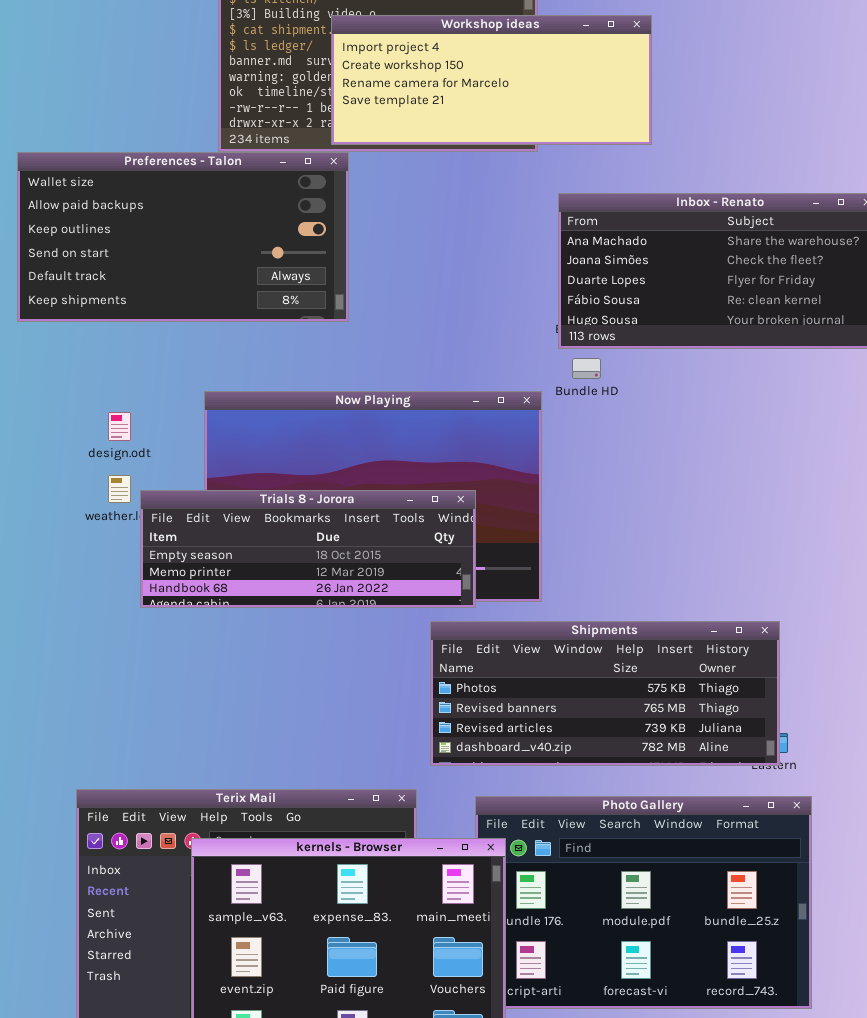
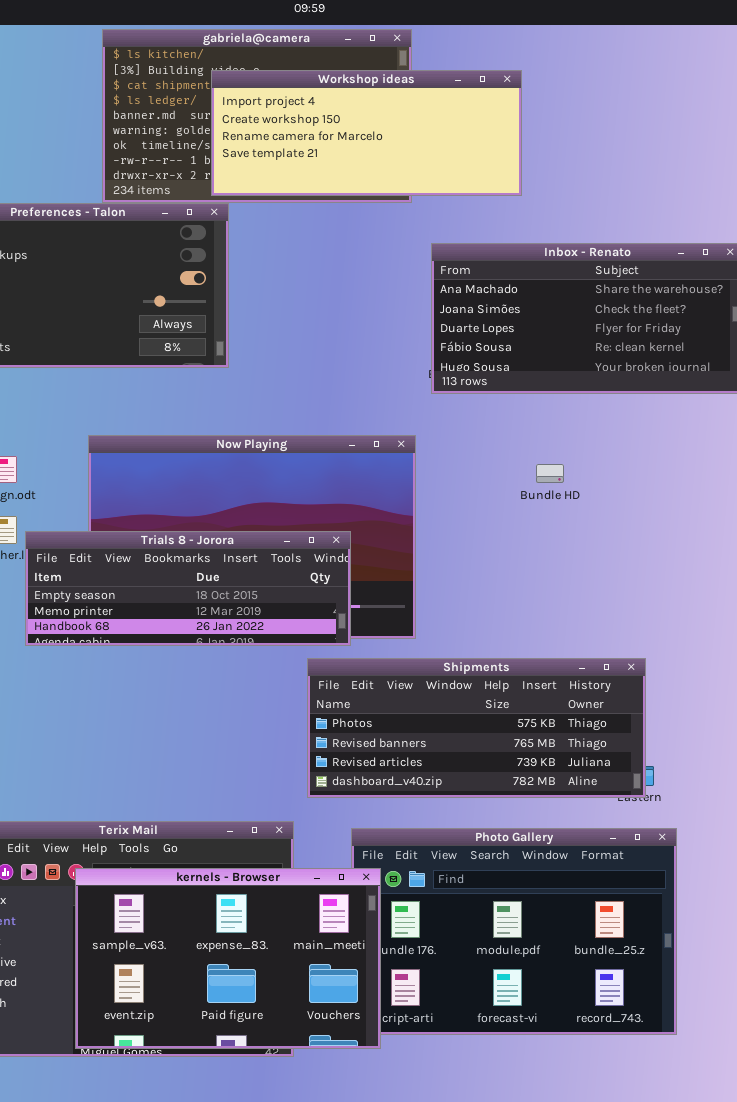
Bundle HD: [572,358,601,379] -> [536,464,564,483], moved

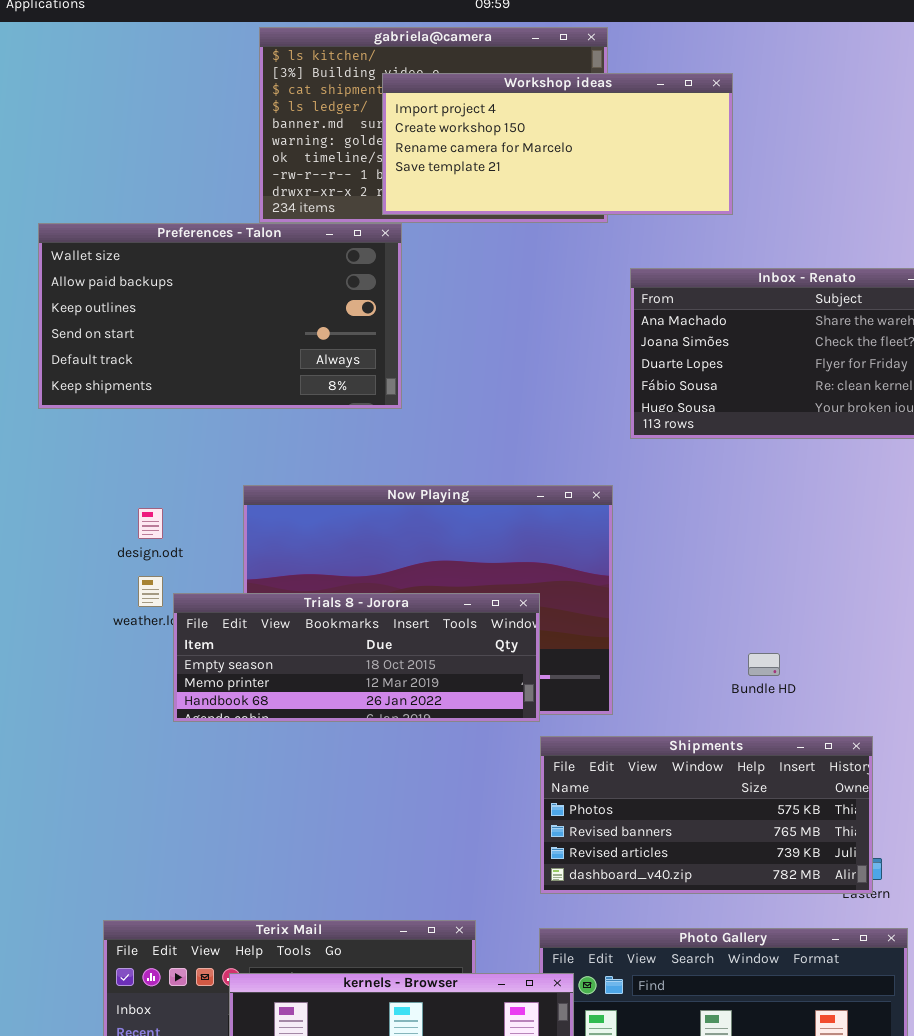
Bundle HD: [536,464,564,483] -> [748,653,780,676], moved
Shipments: [307,658,646,798] -> [540,736,873,894], resized

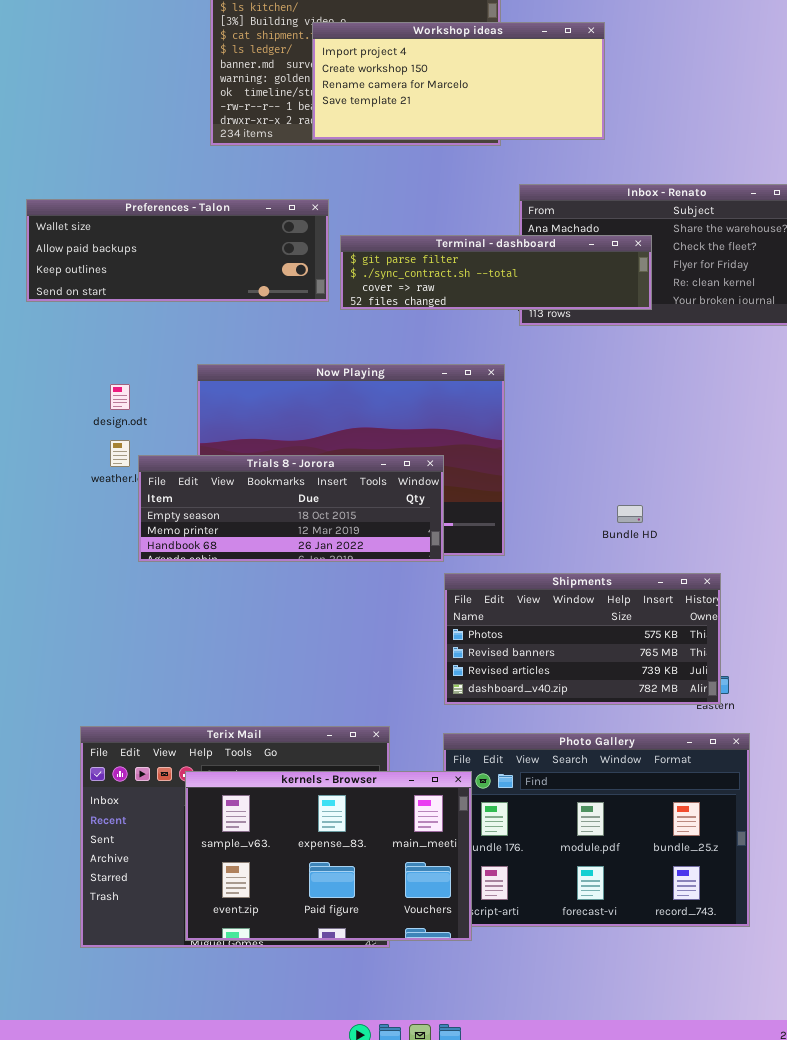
Preferences - Talon: [38,223,402,409] -> [26,199,329,302], resized
Terminal - dashboard: none -> [340,235,652,310], opened

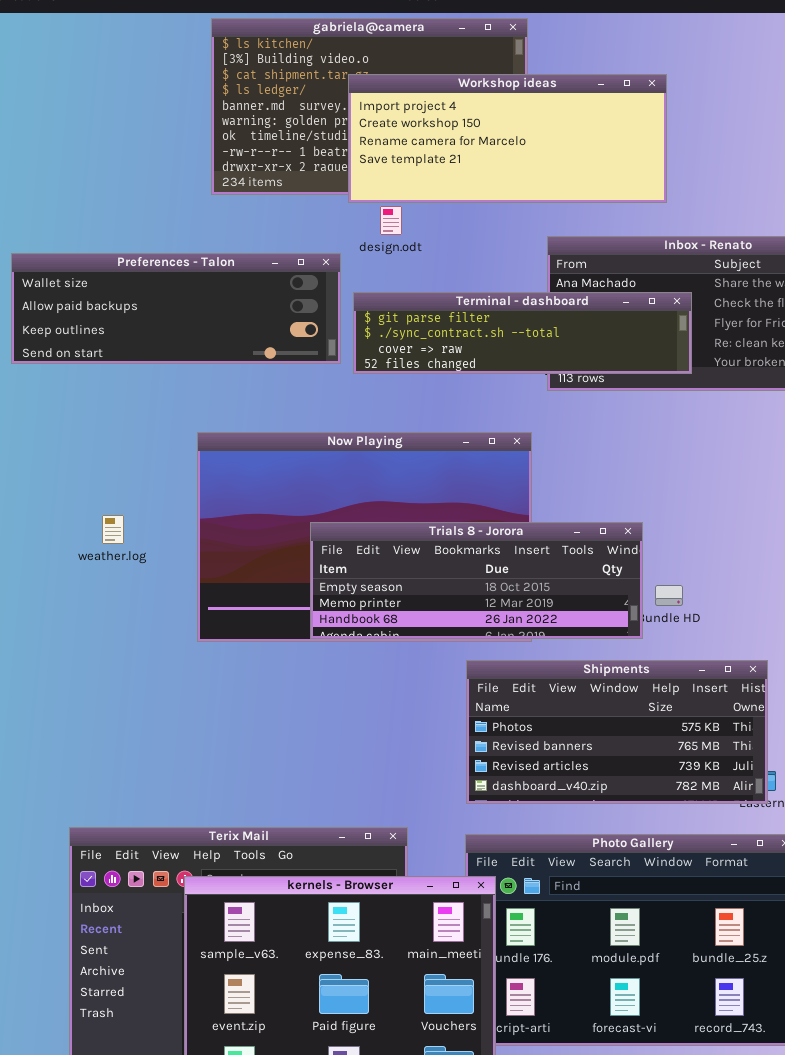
Workshop ideas: [312,22,605,140] -> [348,74,667,203], moved
design.odt: [110,384,130,410] -> [380,206,402,235], moved
Trials 8 - Jorora: [138,455,444,562] -> [310,522,643,639], moved

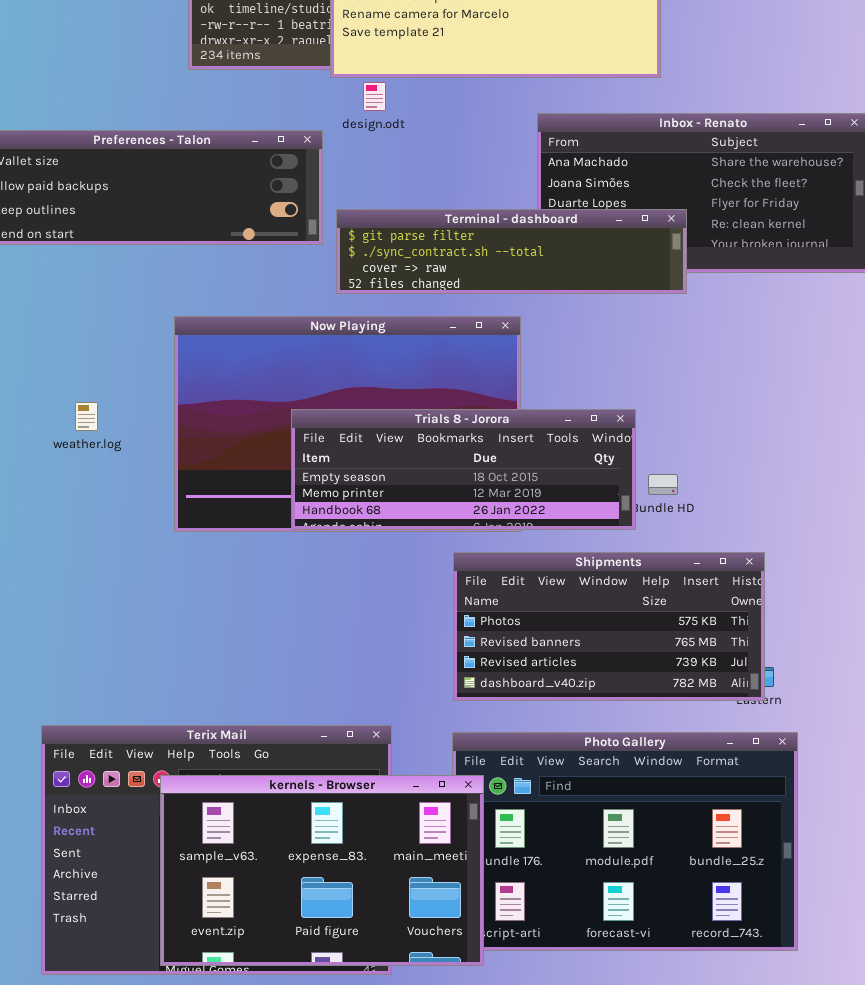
Terminal - dashboard: [353,292,692,374] -> [336,209,687,294], moved

